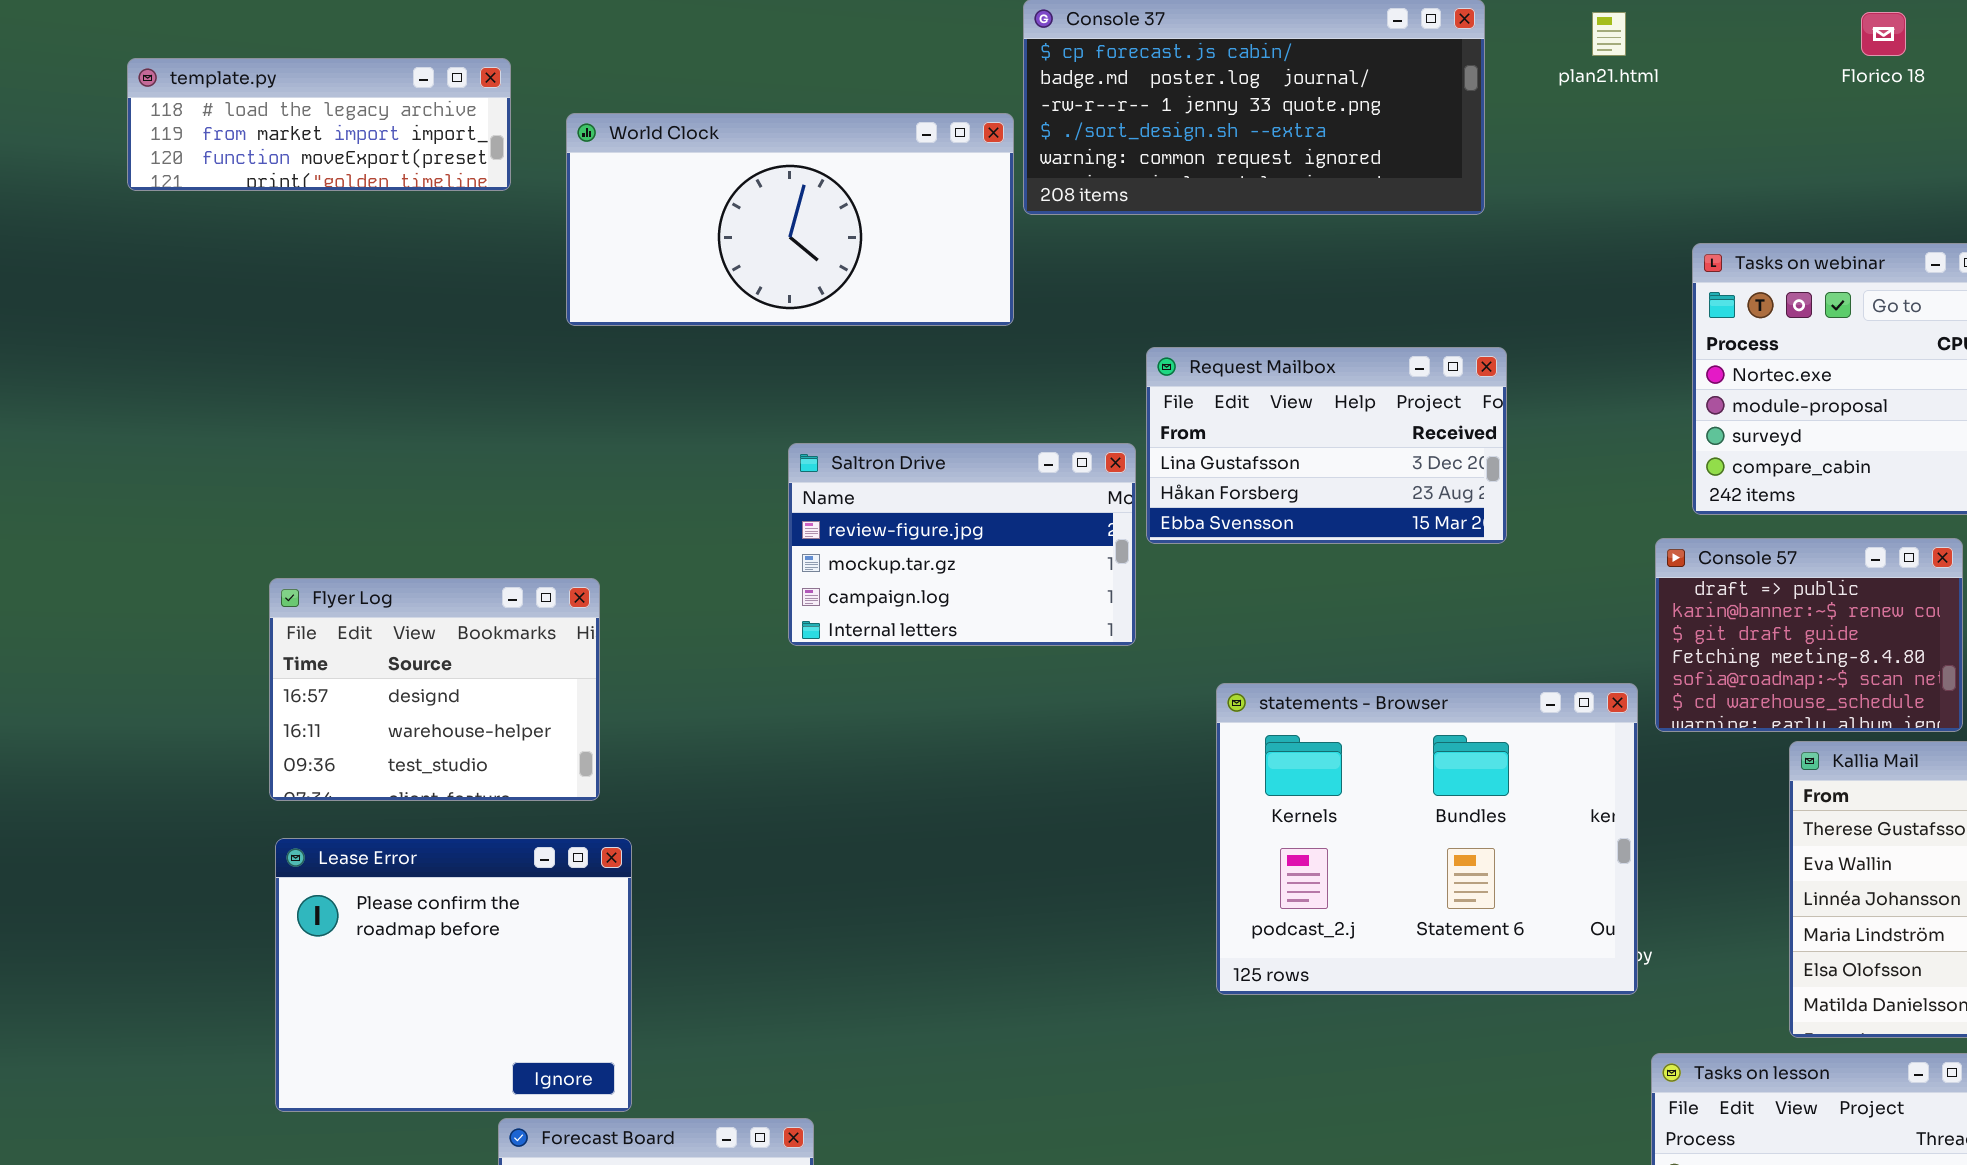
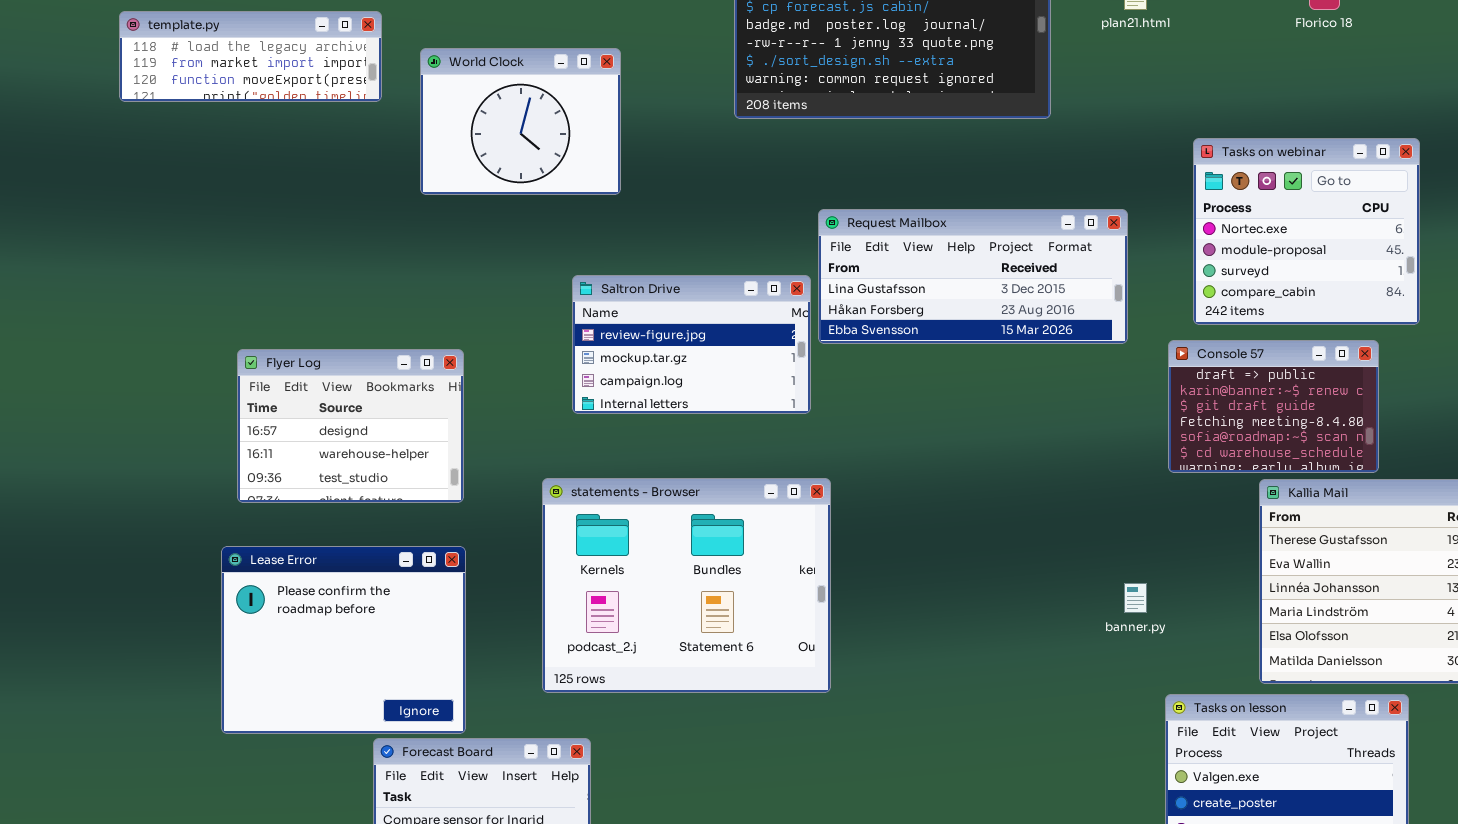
World Clock: [566,113,1014,326] -> [420,48,621,195], resized
Request Mailbox: [1146,347,1507,544] -> [818,209,1128,344], resized
Flyer Log: [269,578,600,801] -> [237,349,464,503], moved
statements - Browser: [1216,683,1638,995] -> [542,478,831,693], moved

